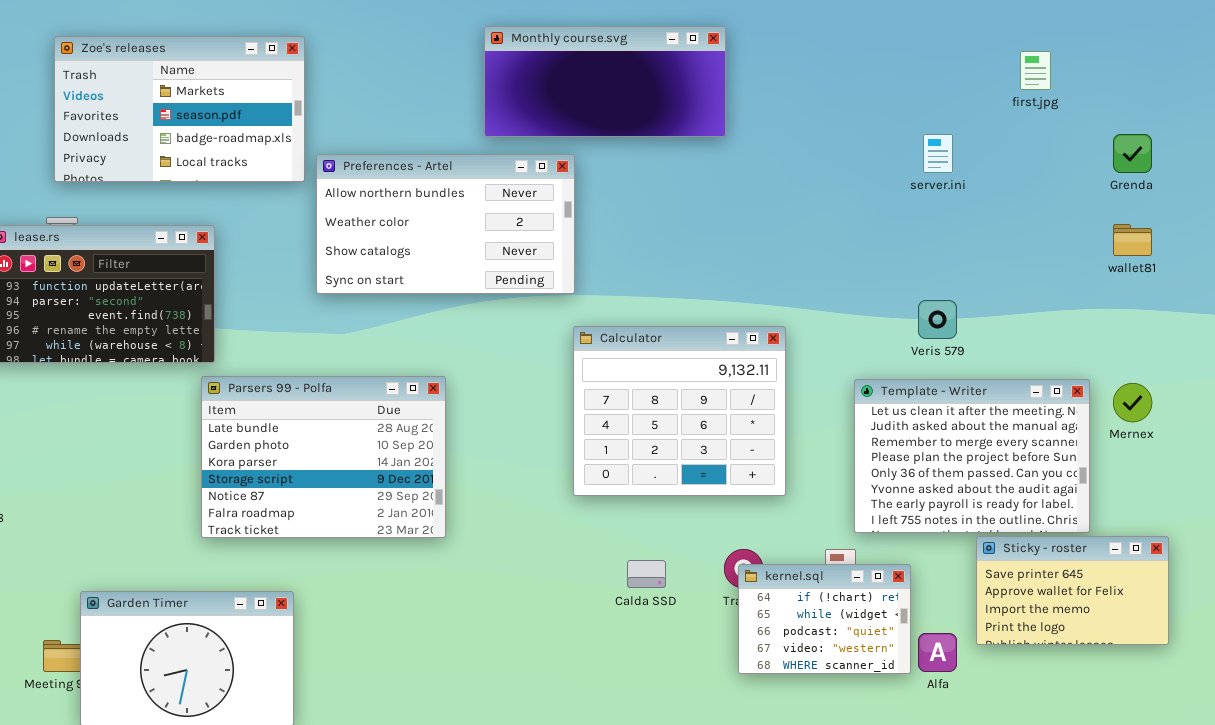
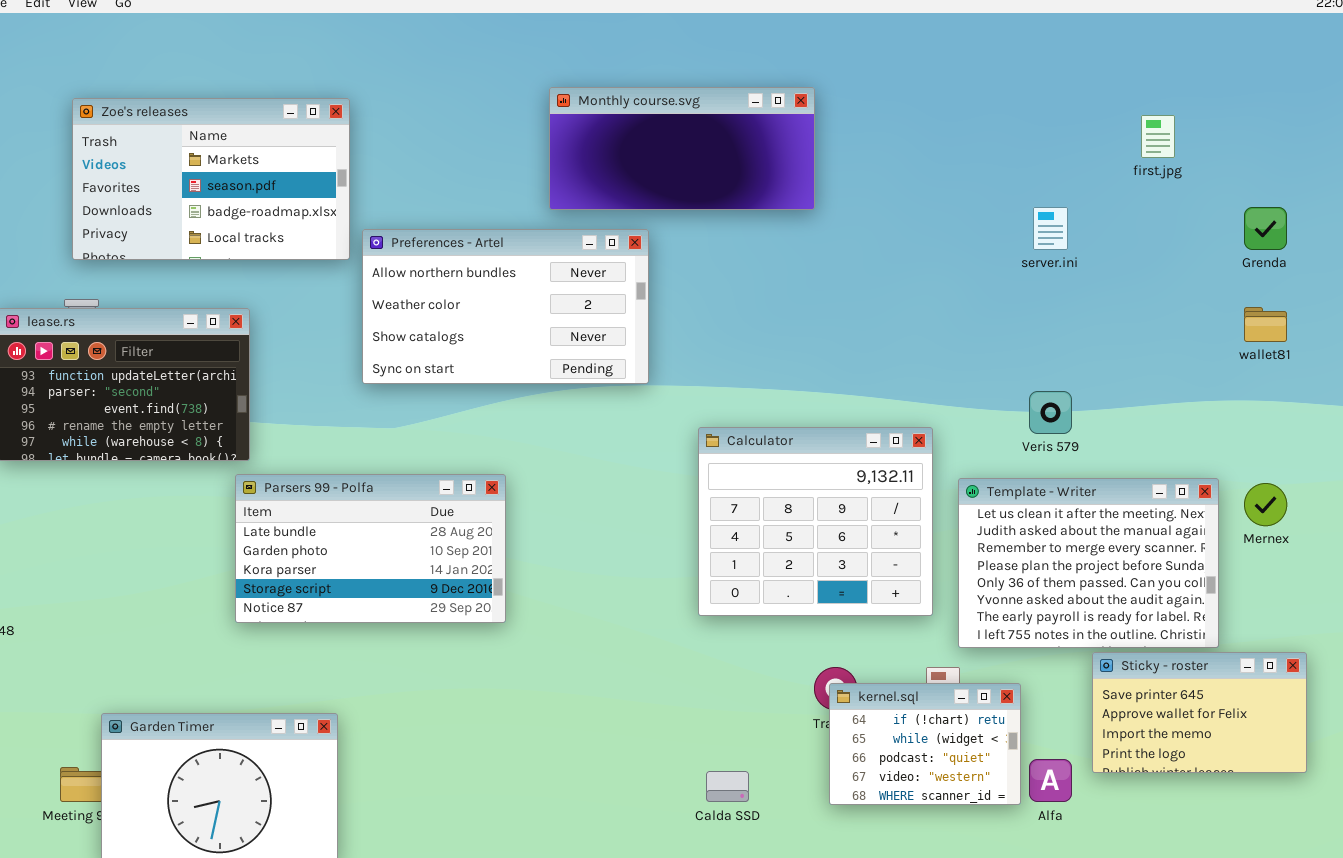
Calculator: [573,326,786,496] -> [698,427,933,616], moved
Parsers 99 - Polfa: [201,376,446,538] -> [235,474,506,623], resized
Calda SSD: [627,560,666,588] -> [706,771,749,802], moved

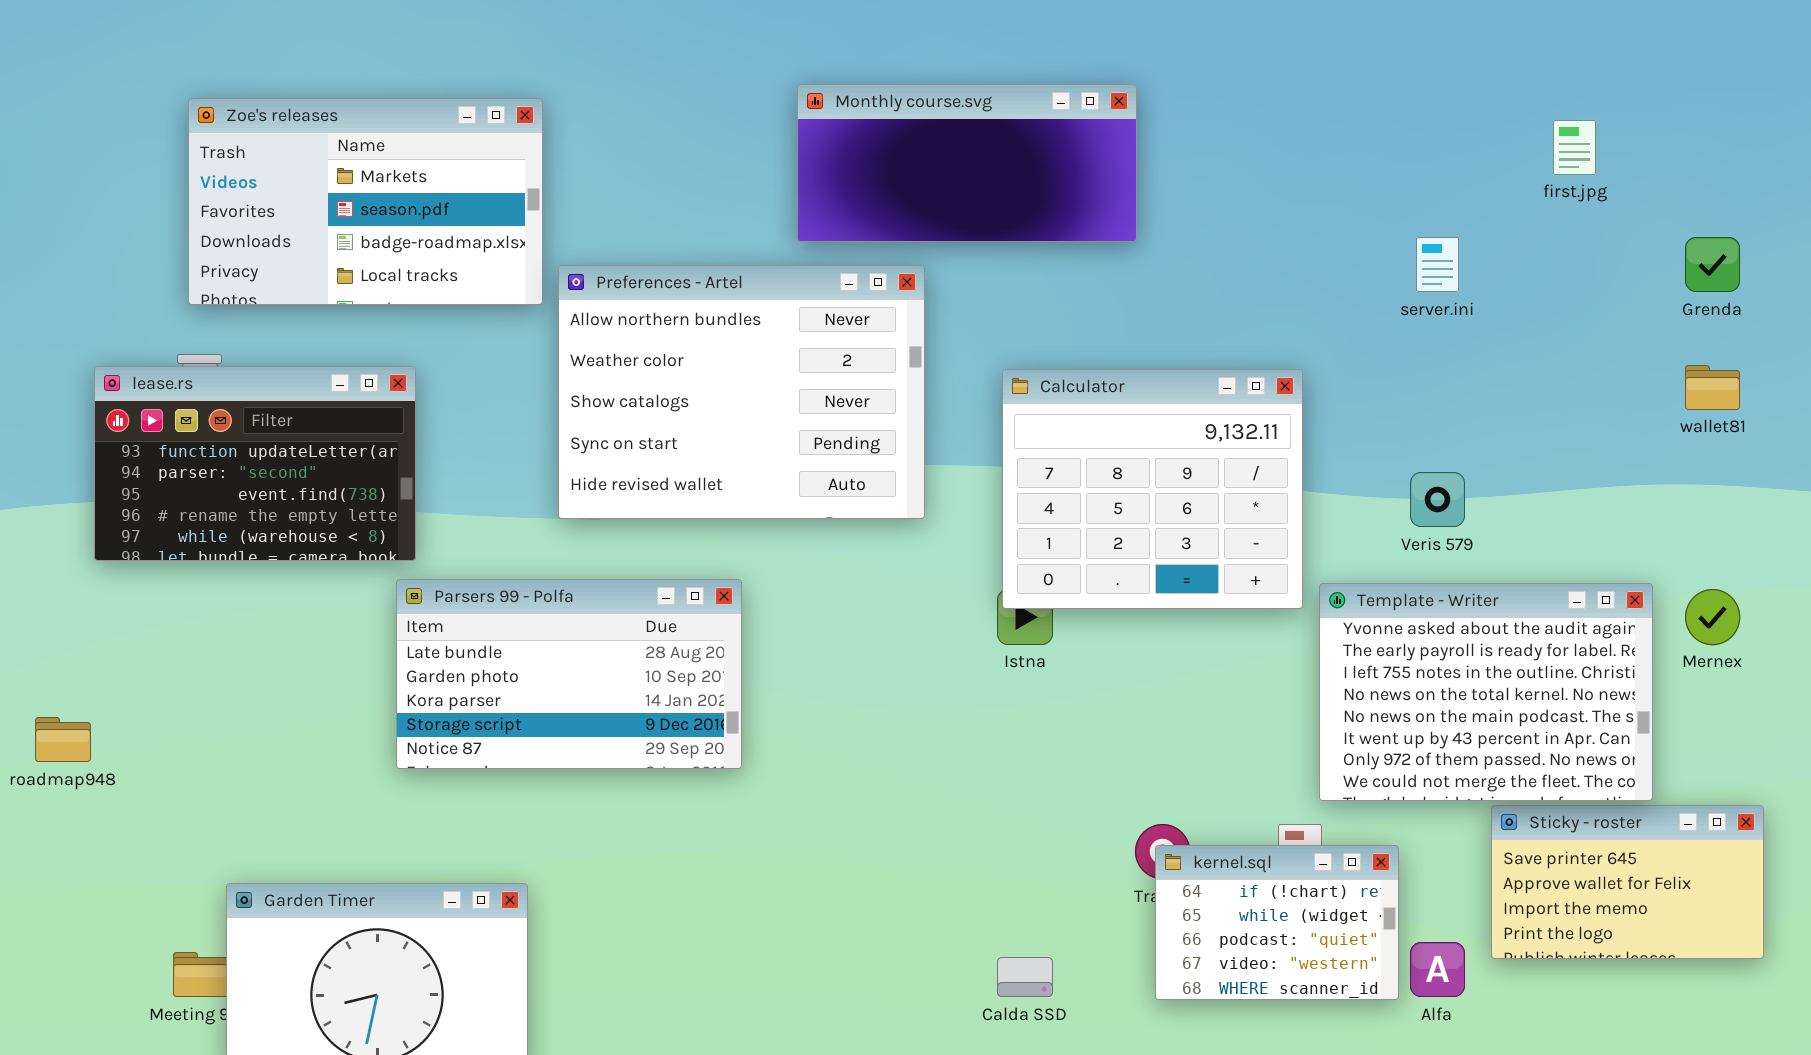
Preferences - Artel: [362,229,649,384] -> [558,265,925,519], resized
Calculator: [698,427,933,616] -> [1002,369,1303,609], moved
Template - Writer: [958,478,1219,648] -> [1319,583,1653,801], scrolled down 5 rows

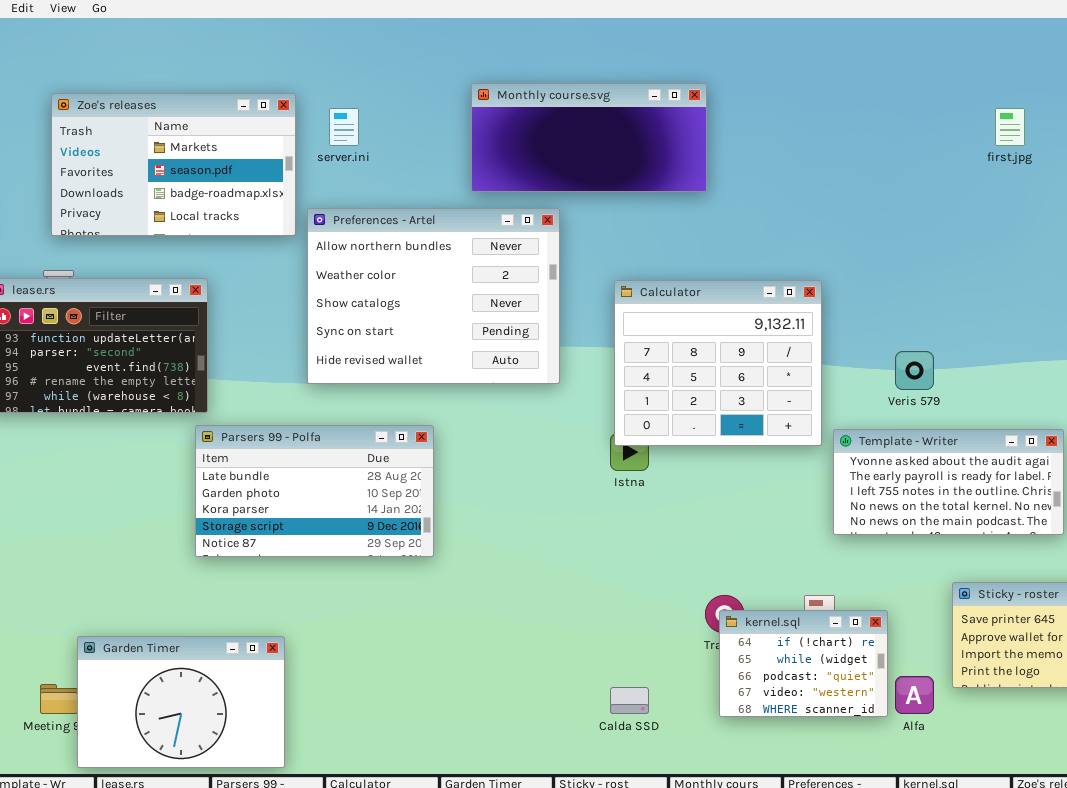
server.ini: [1416,237,1459,292] -> [329,108,359,146], moved
Template - Writer: [1319,583,1653,801] -> [833,429,1064,535], resized

